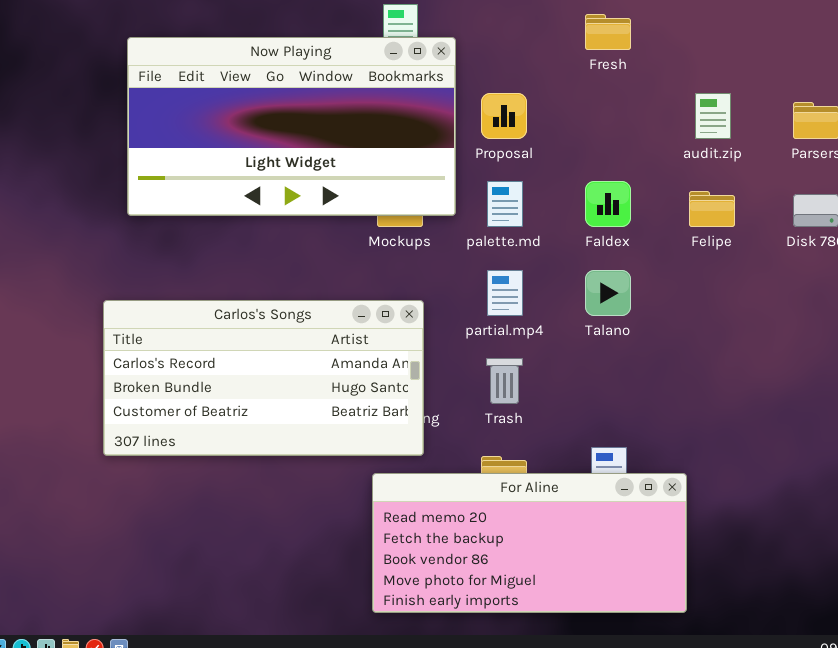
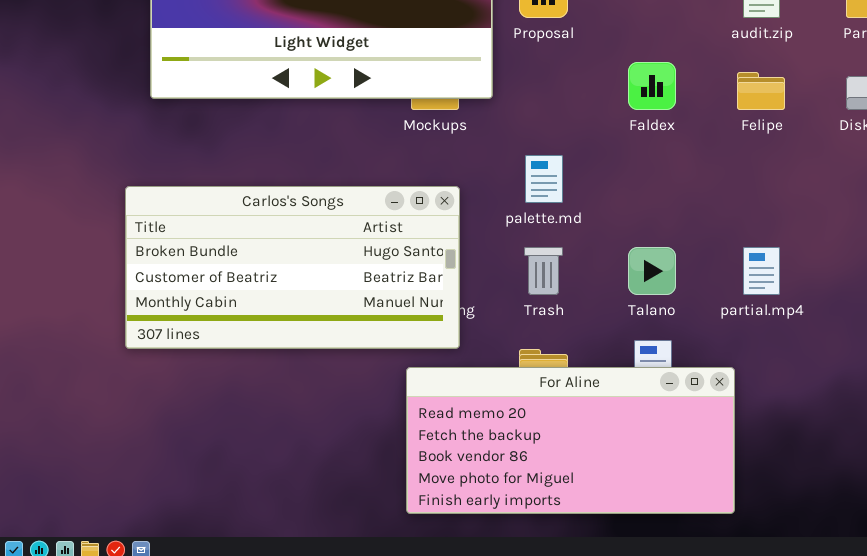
palette.md: [487,181,523,227] -> [525,155,563,203], moved
partial.mp4: [487,270,523,316] -> [743,247,780,295], moved
Talano: [585,270,631,316] -> [628,247,676,295], moved
Carlos's Songs: [103,300,424,456] -> [125,186,460,349], scrolled down 1 row

